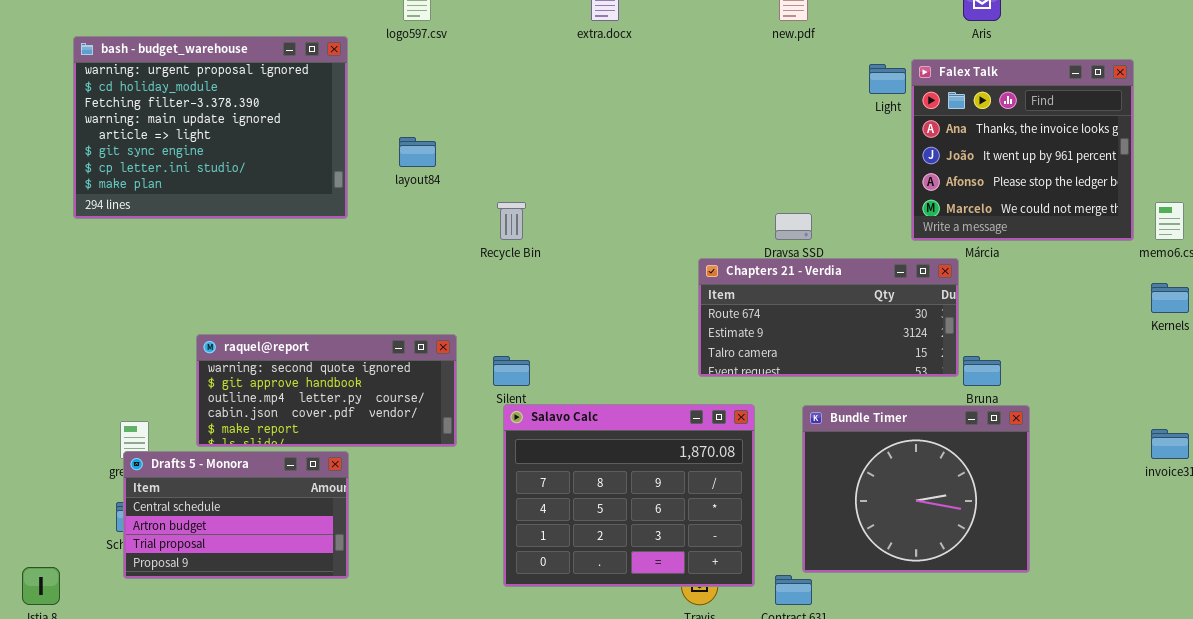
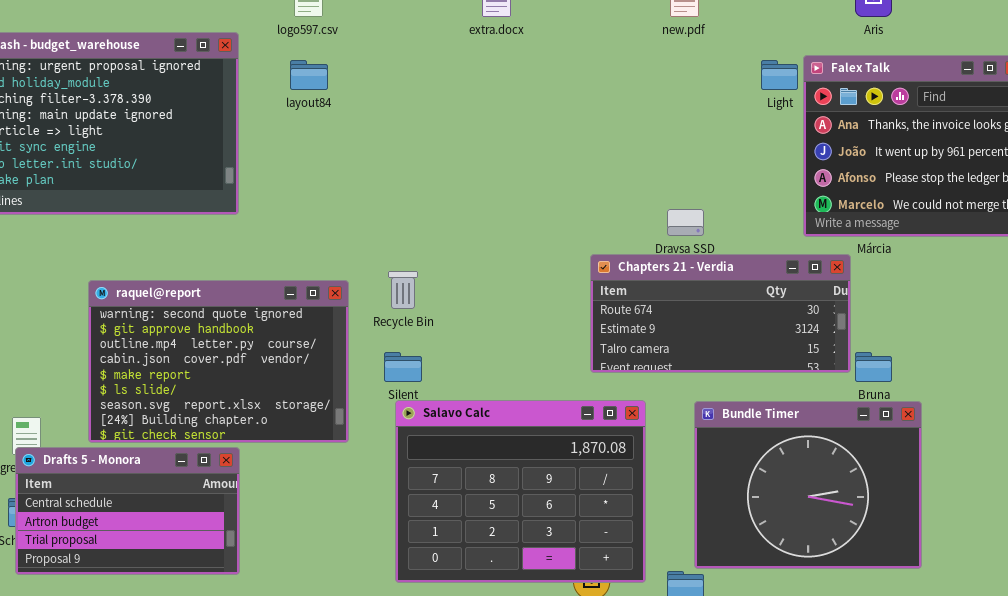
layout84: [399,137,436,167] -> [290,60,328,90], moved
Recycle Bin: [497,202,526,240] -> [388,271,418,309], moved
raquel@report: [196,334,457,447] -> [88,280,349,443], resized

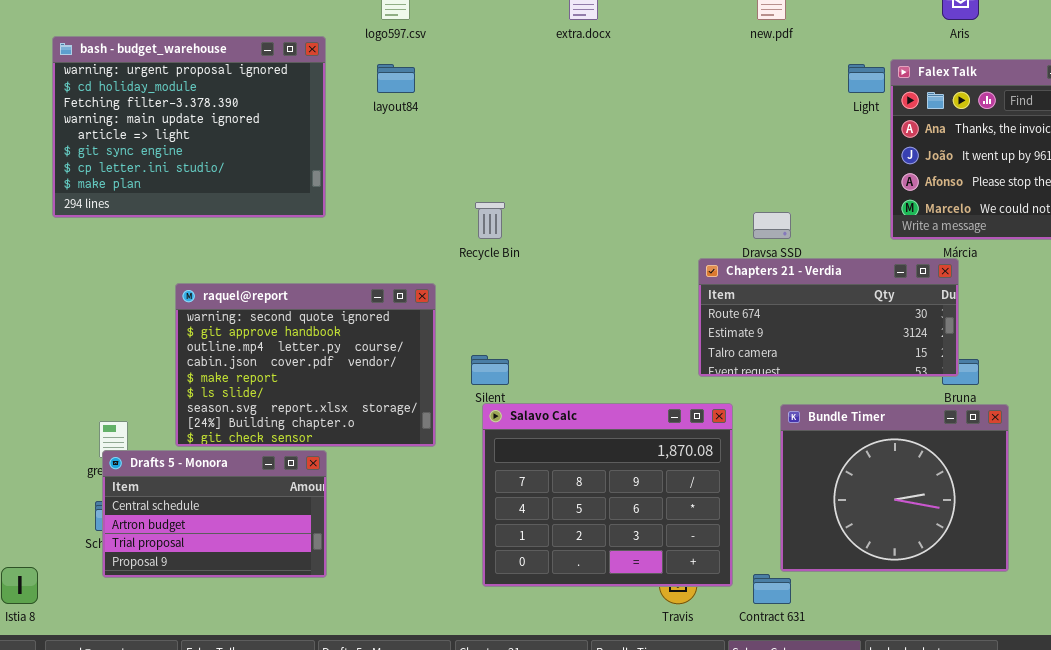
Chapters 21 - Verdia: [590,254,851,373] -> [698,258,959,377], moved
Recycle Bin: [388,271,418,309] -> [475,202,505,239], moved

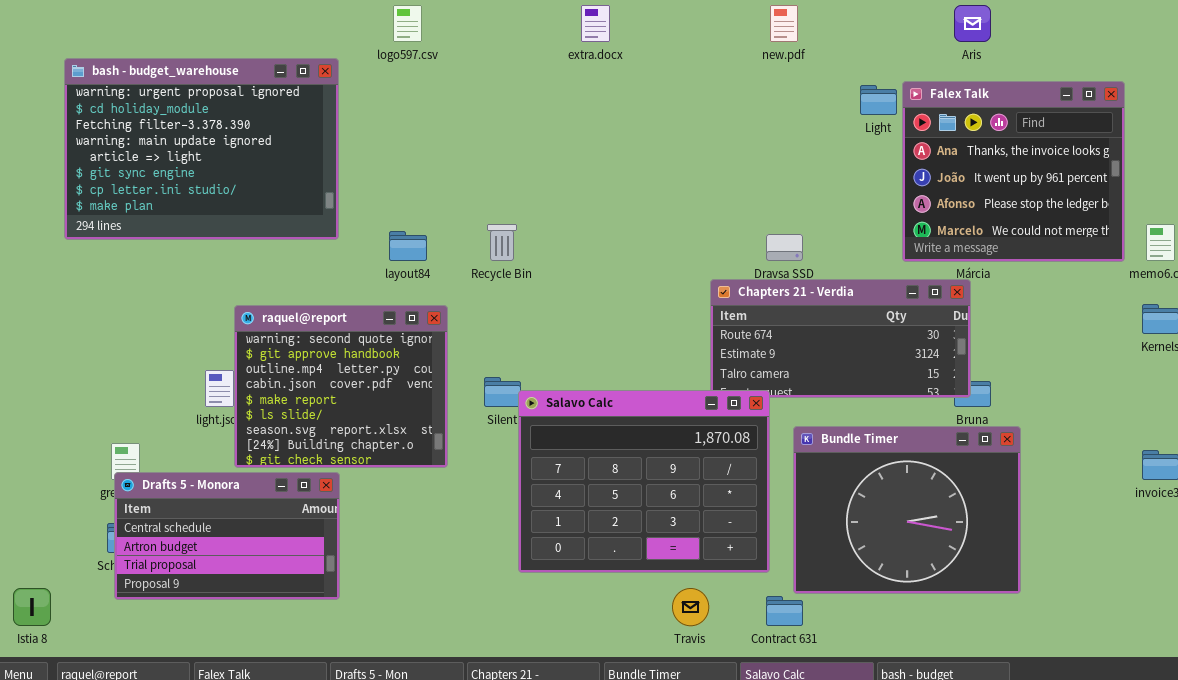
layout84: [377,64,415,93] -> [389,231,427,261], moved
raquel@report: [175,283,436,447] -> [234,305,448,468], resized
Salavo Calc: [482,403,733,587] -> [518,390,770,573], moved

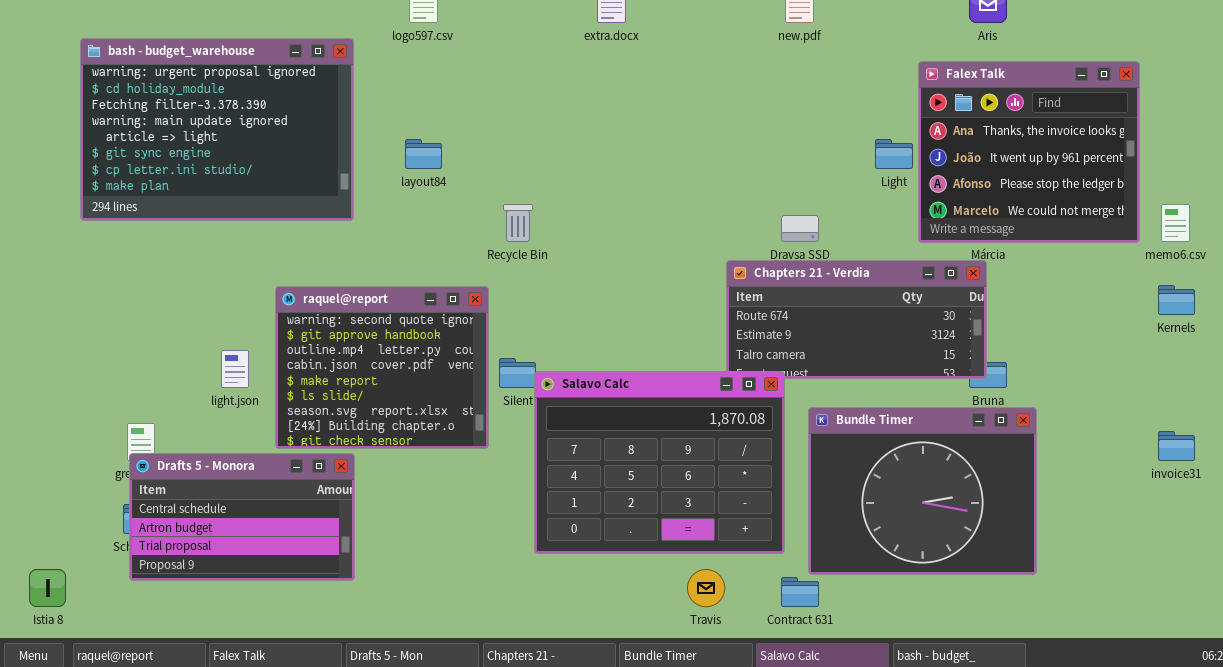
Light: [860,85,897,115] -> [875,139,913,169], moved
layout84: [389,231,427,261] -> [405,139,442,169], moved
raquel@report: [234,305,448,468] -> [275,286,489,449], moved

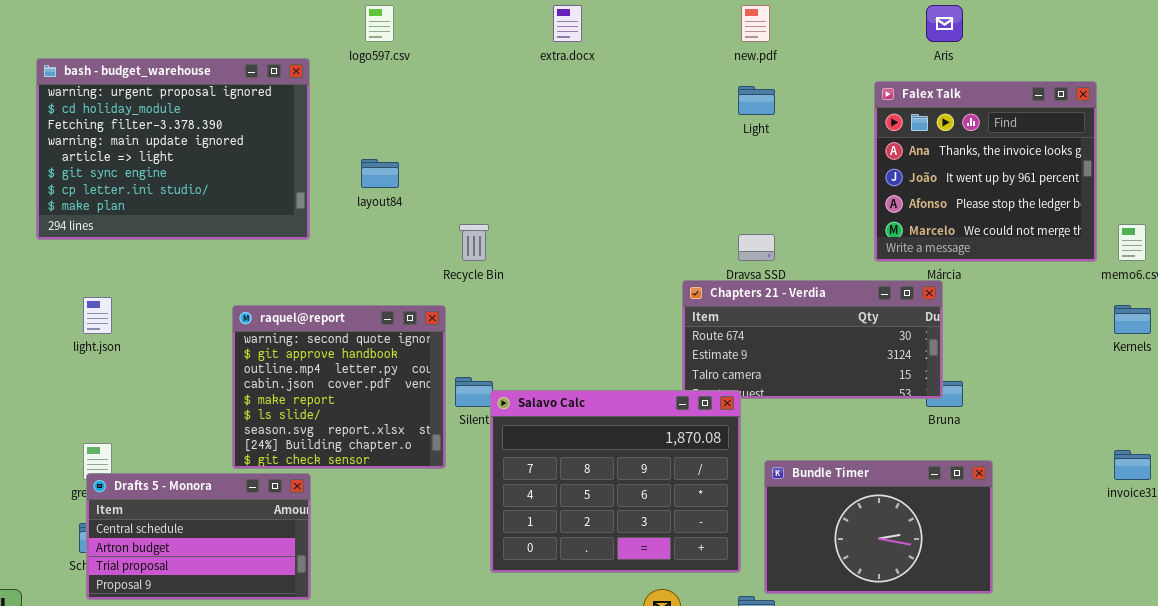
Light: [875,139,913,169] -> [738,86,775,115], moved
light.json: [221,350,249,388] -> [83,297,112,334], moved
Bundle Timer: [808,407,1037,575] -> [764,460,993,594], resized

